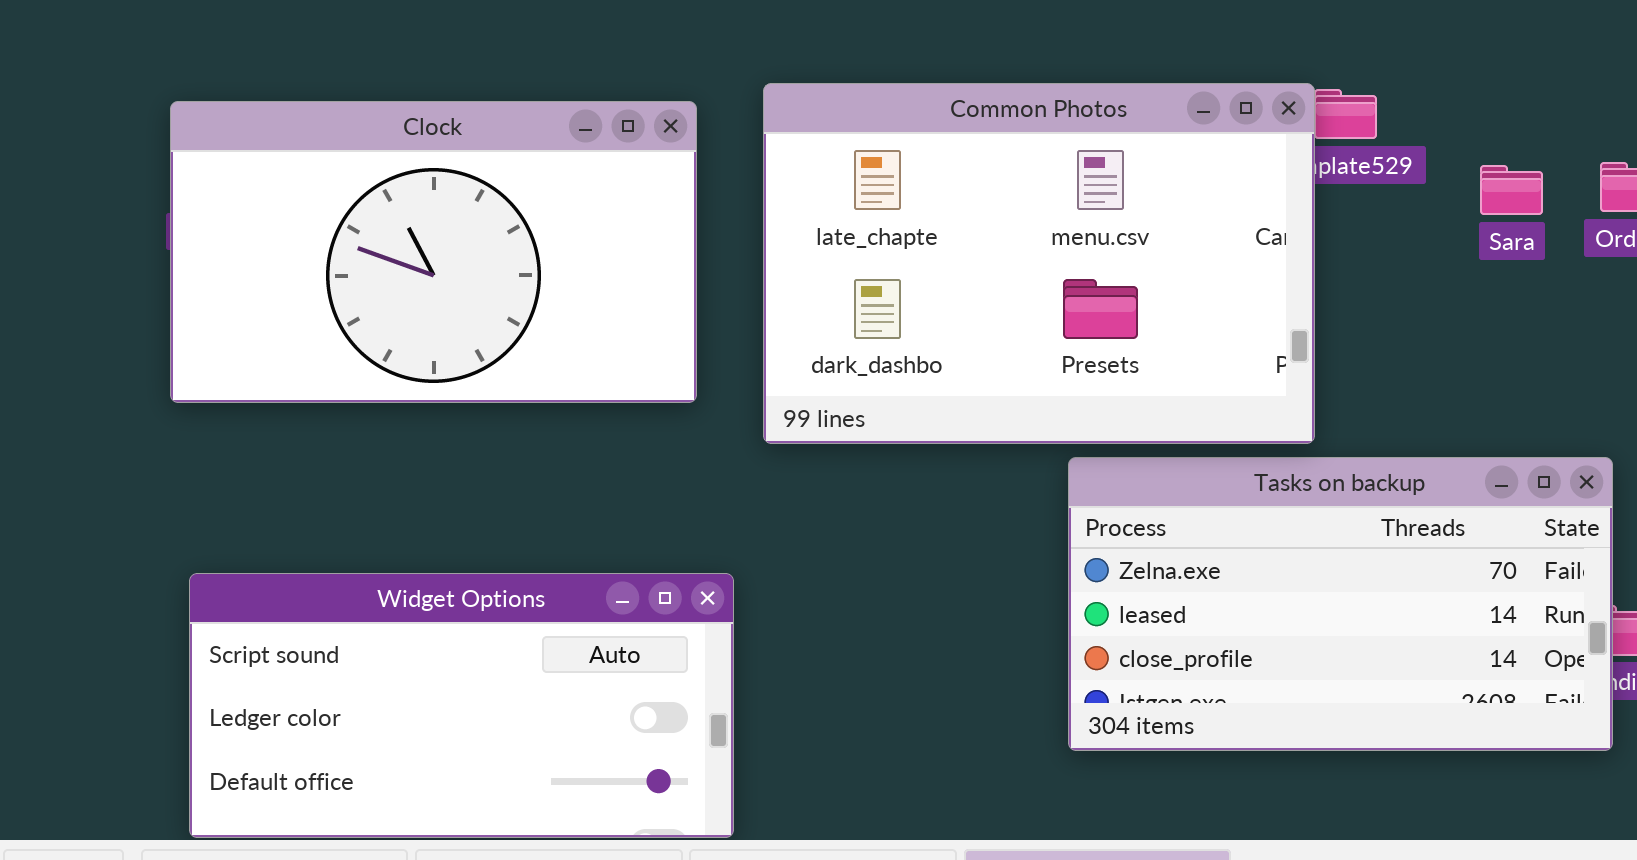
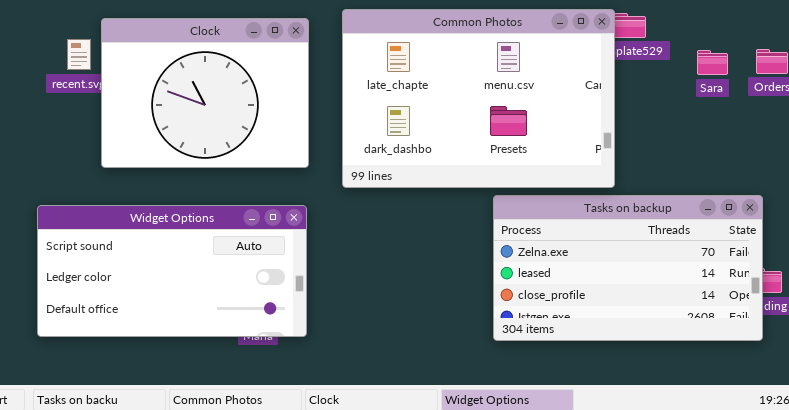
Clock: [170,101,697,403] -> [101,18,309,168], resized
Widget Options: [189,573,734,838] -> [37,205,307,337], moved

